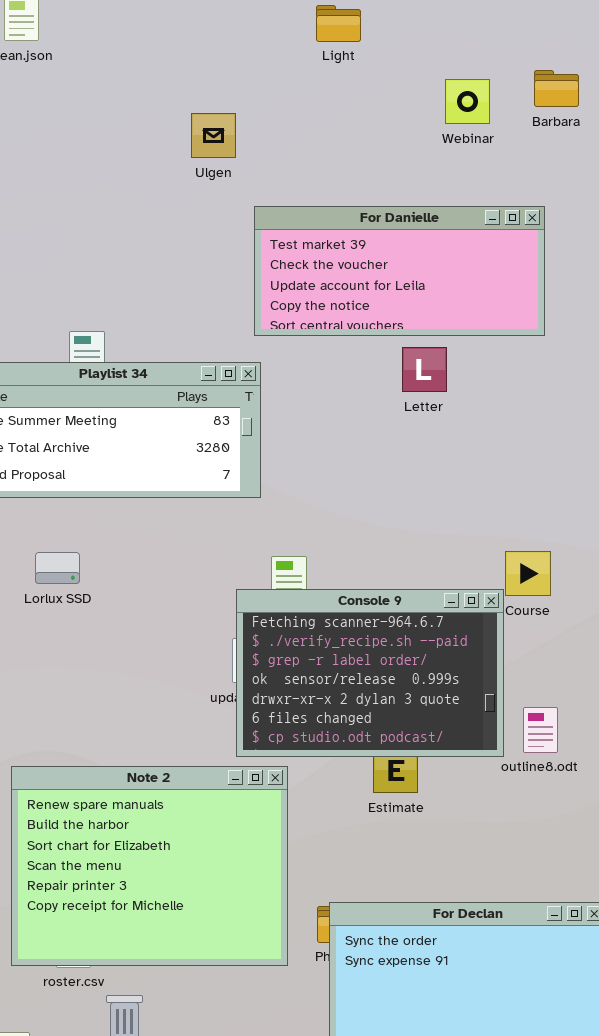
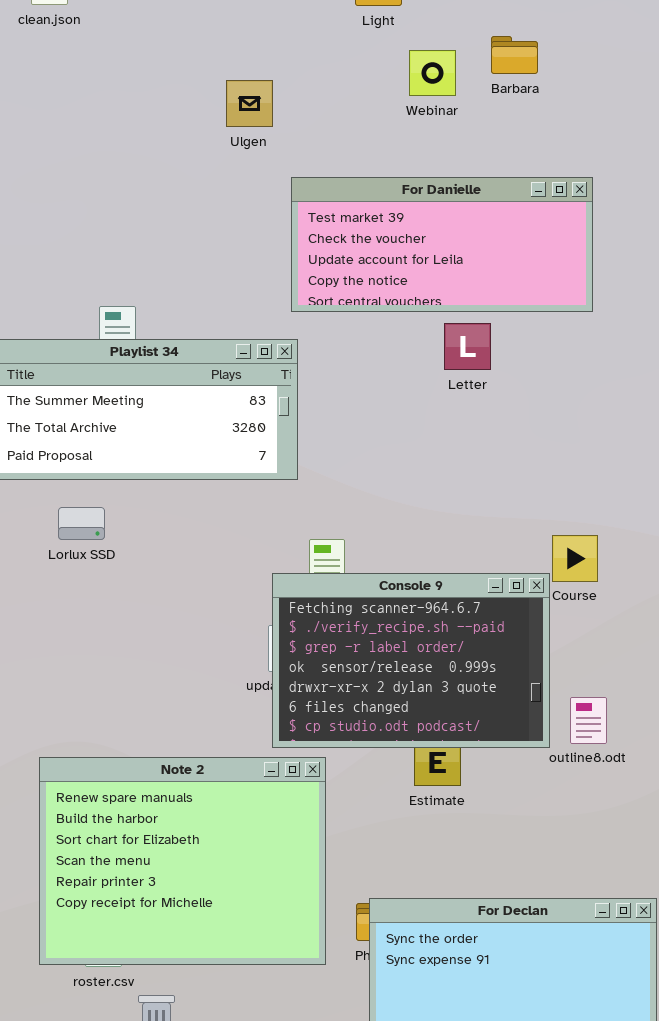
Barbara: [534,70,579,107] -> [491,36,538,74], moved
Webinar: [445,79,490,124] -> [409,50,456,96], moved
Lorlux SSD: [35,552,80,584] -> [58,507,105,540], moved

